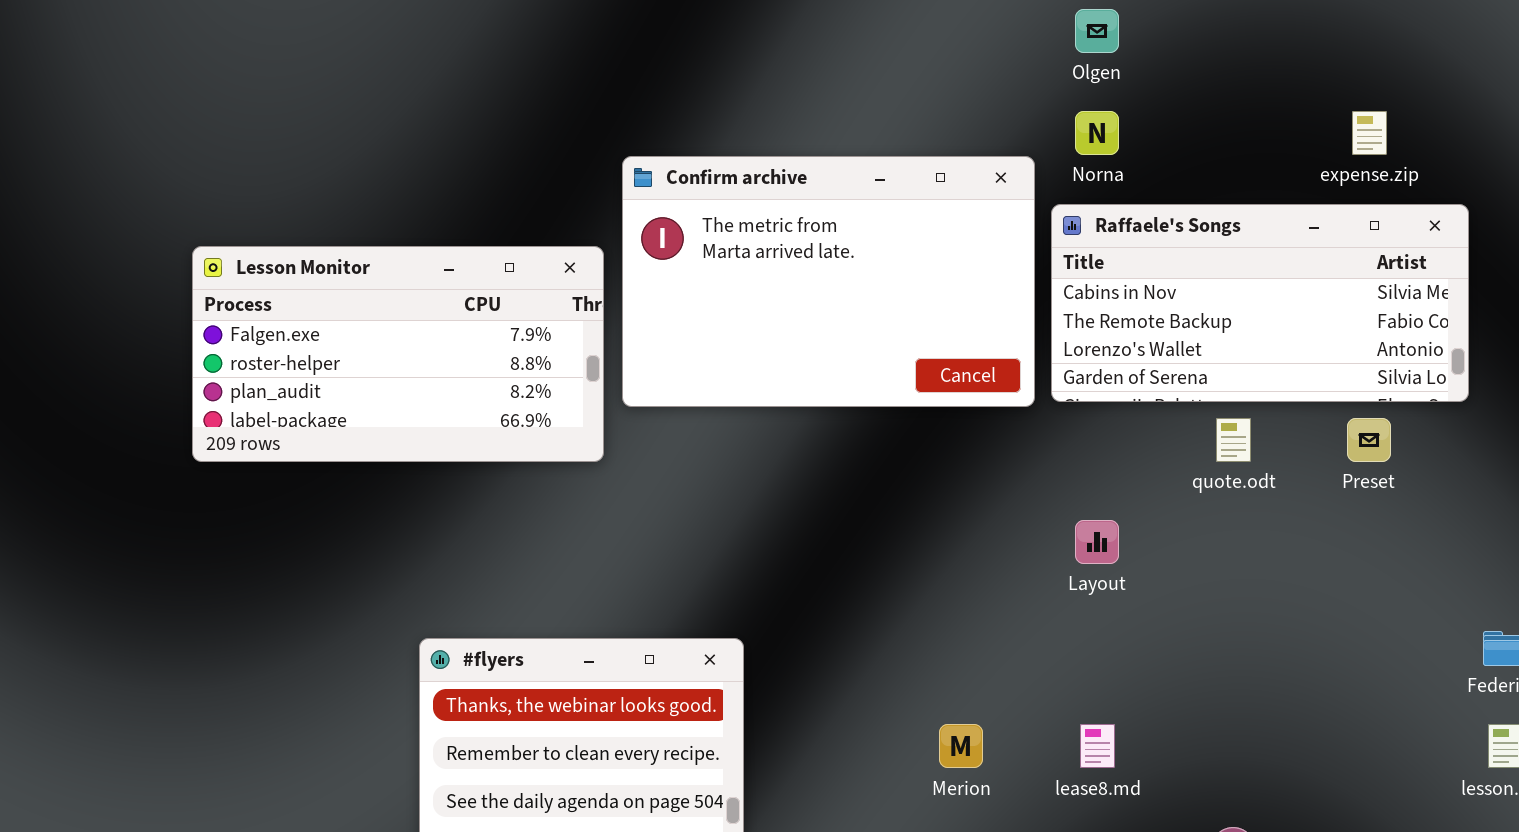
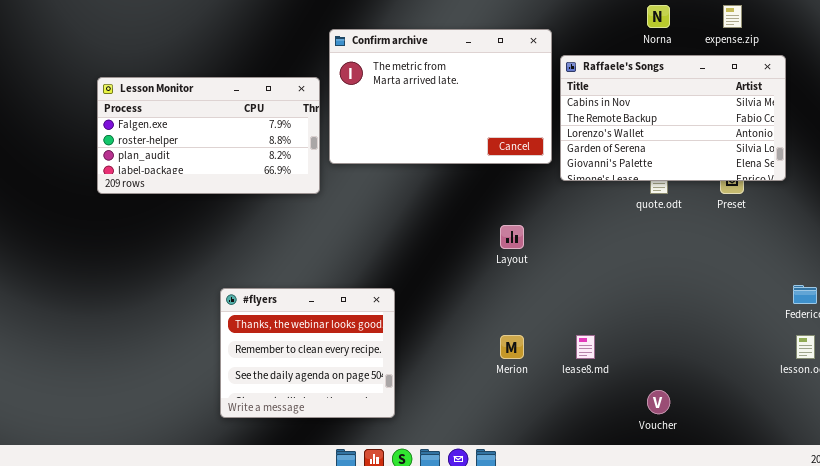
Norna: [1075,111,1119,155] -> [647,5,670,28], moved
Raffaele's Songs: [1051,204,1469,402] -> [560,55,786,181], resized
Layout: [1075,520,1119,564] -> [500,225,524,249], moved

